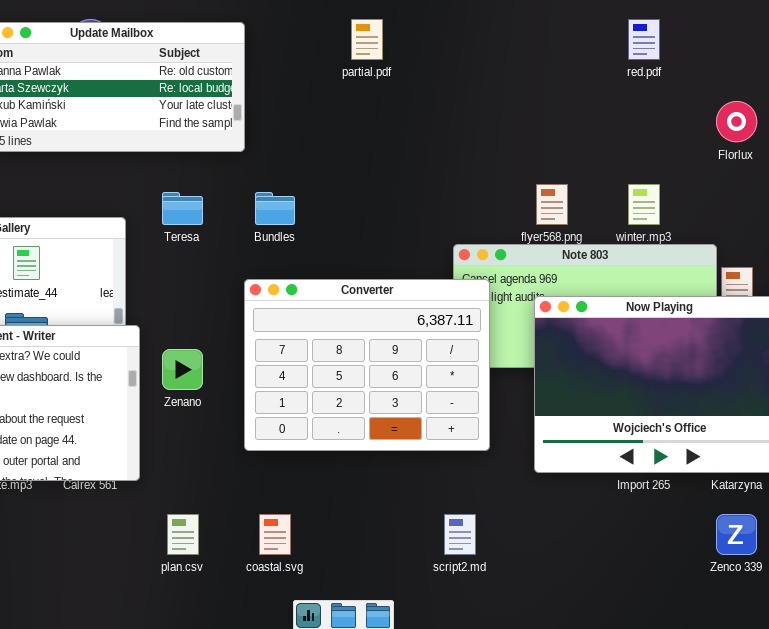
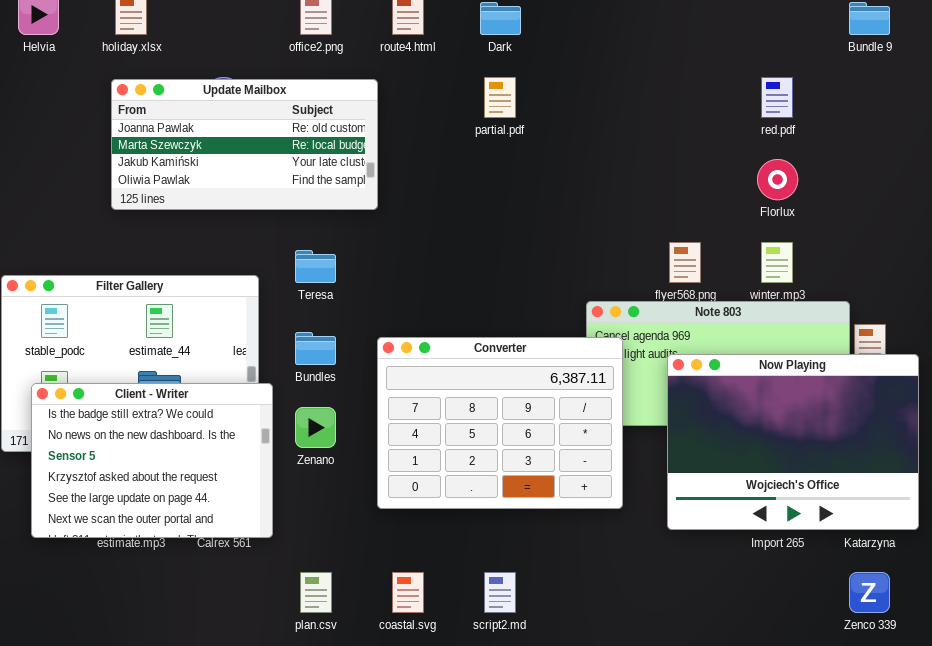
Florlux: [716,101,757,142] -> [757,159,798,200], moved
Bundles: [255,192,295,225] -> [295,332,336,365], moved
script2.md: [444,514,476,555] -> [484,572,516,613], moved

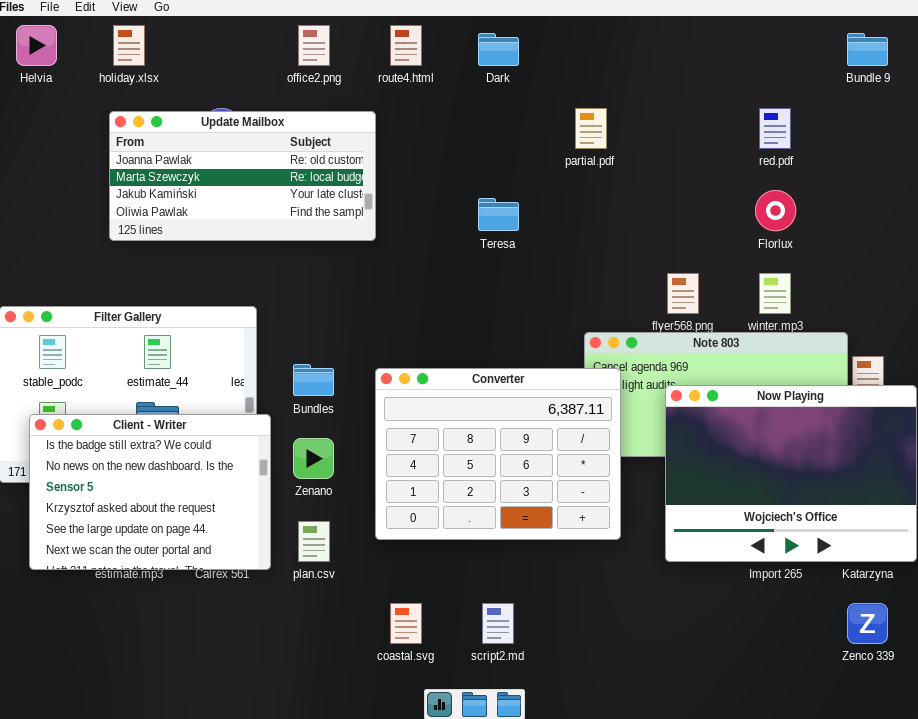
partial.pdf: [484,77,516,118] -> [575,108,607,149], moved
Teresa: [295,250,336,283] -> [478,198,519,231], moved
plan.csv: [300,572,332,613] -> [298,521,330,562], moved

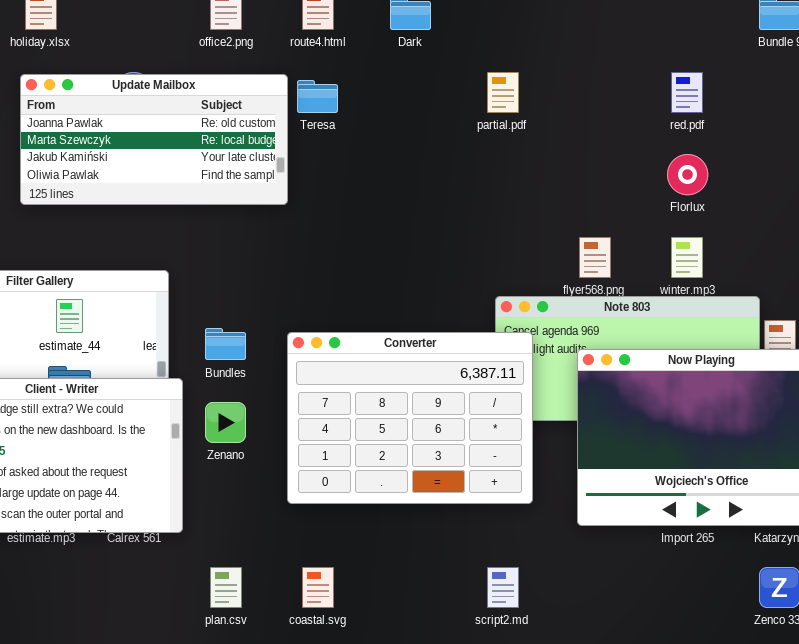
Teresa: [478,198,519,231] -> [297,80,338,113], moved
plan.csv: [298,521,330,562] -> [210,567,242,608], moved
script2.md: [482,603,514,644] -> [487,567,519,608], moved

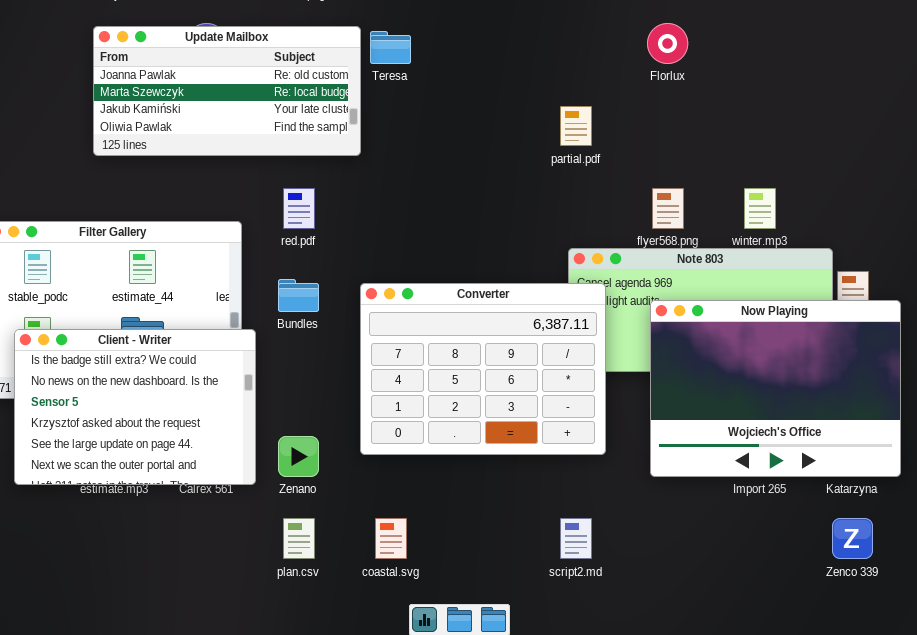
partial.pdf: [487,72,519,113] -> [560,106,592,146], moved
red.pdf: [671,72,703,113] -> [283,188,315,229], moved
Florlux: [667,154,708,195] -> [647,23,688,64], moved
Zenano: [205,402,246,443] -> [278,436,319,477], moved

